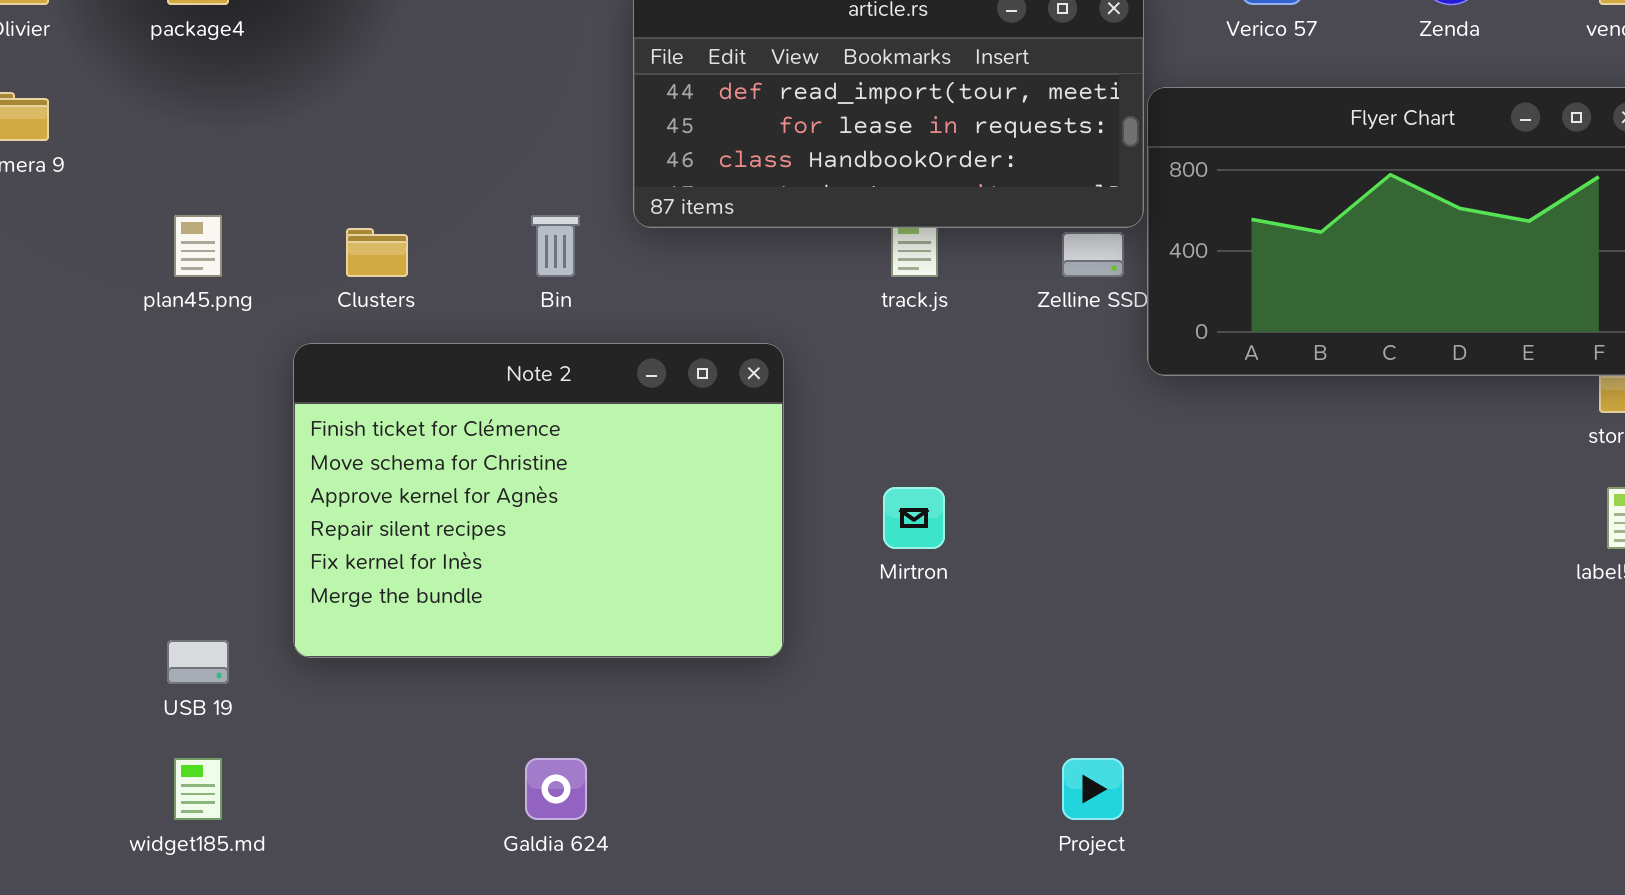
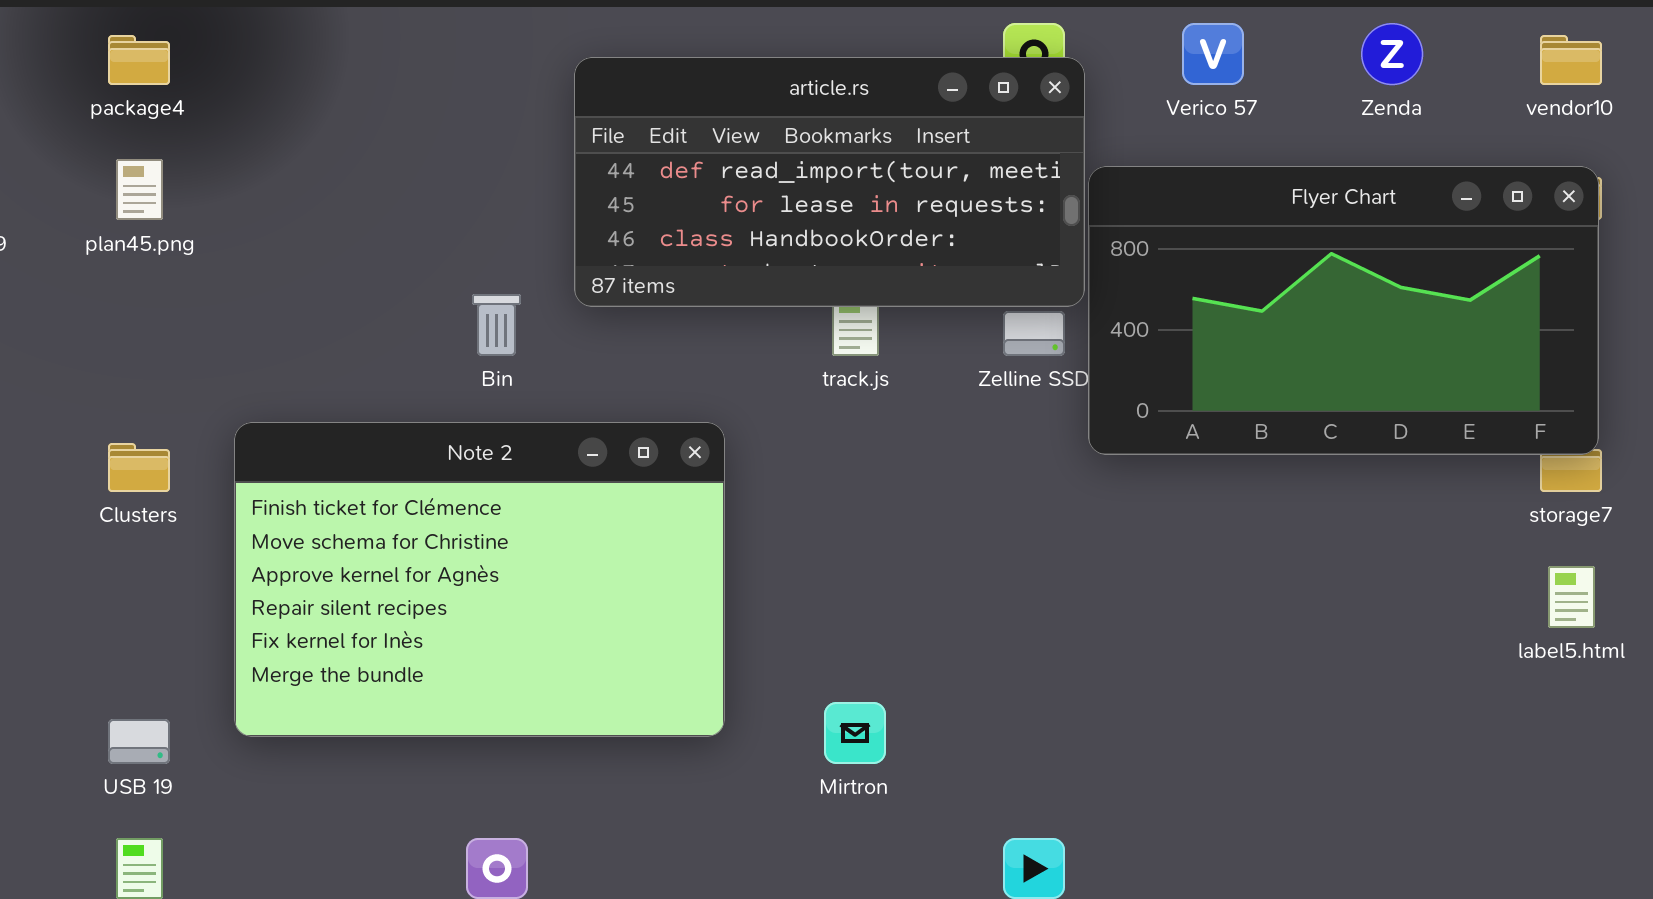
plan45.png: [174,215,222,277] -> [116,159,163,220], moved
Clusters: [346,228,408,277] -> [108,443,170,492], moved
Mirtron: [883,487,945,549] -> [824,702,886,764], moved

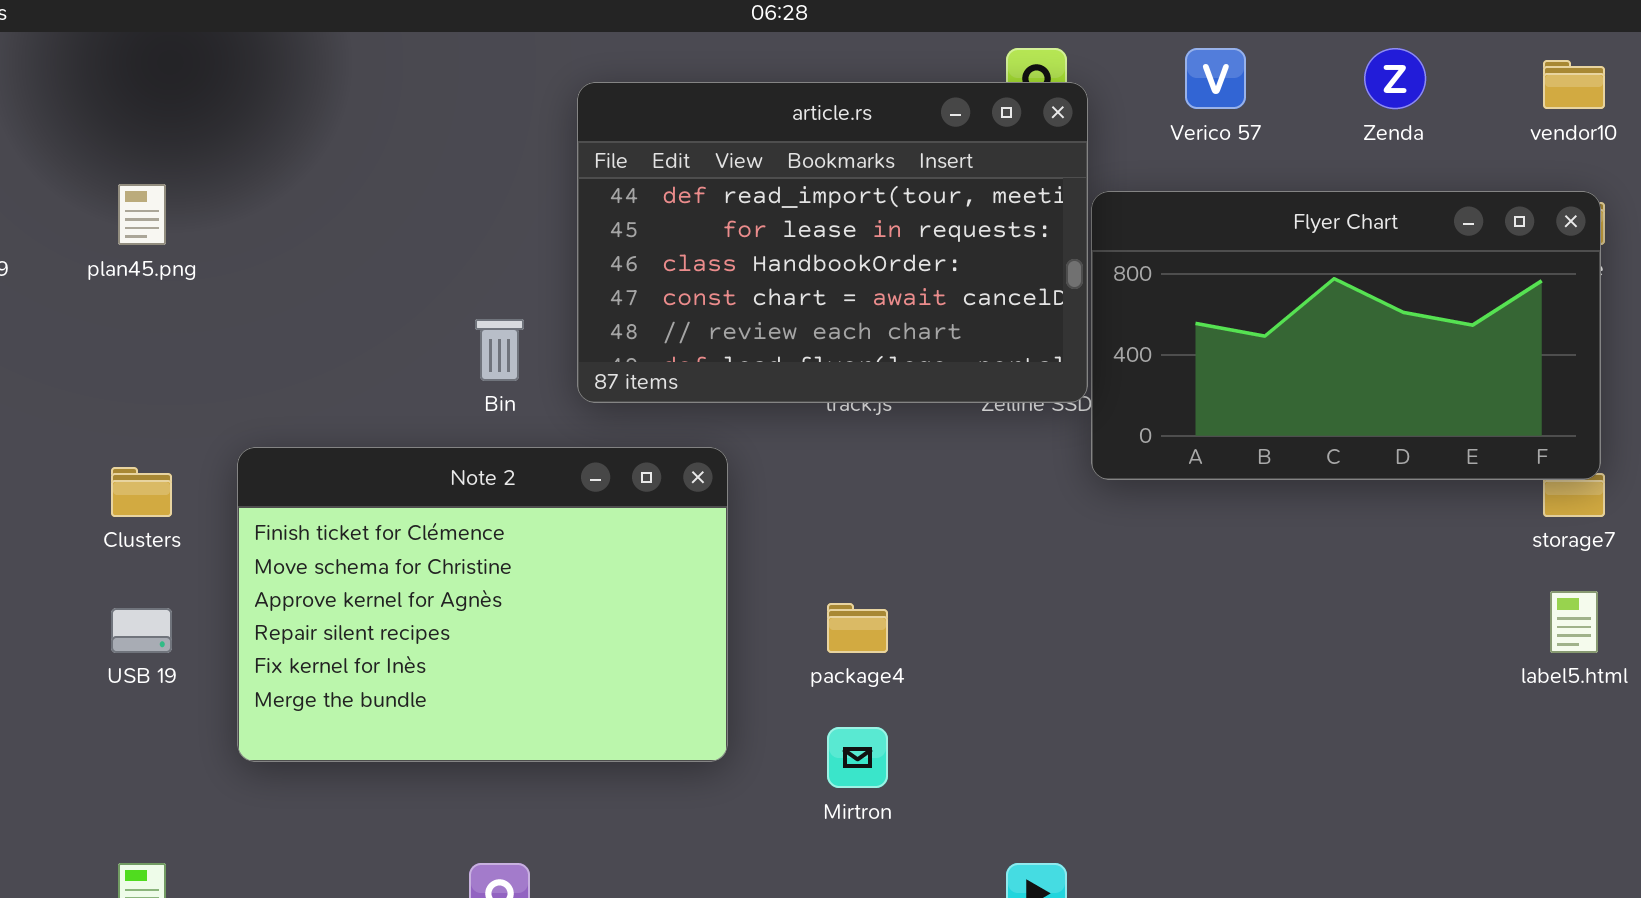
package4: [108,35,170,85] -> [827,603,888,653], moved
article.rs: [574,57,1085,307] -> [577,82,1088,403], resized
USB 19: [108,719,170,764] -> [111,608,172,653], moved

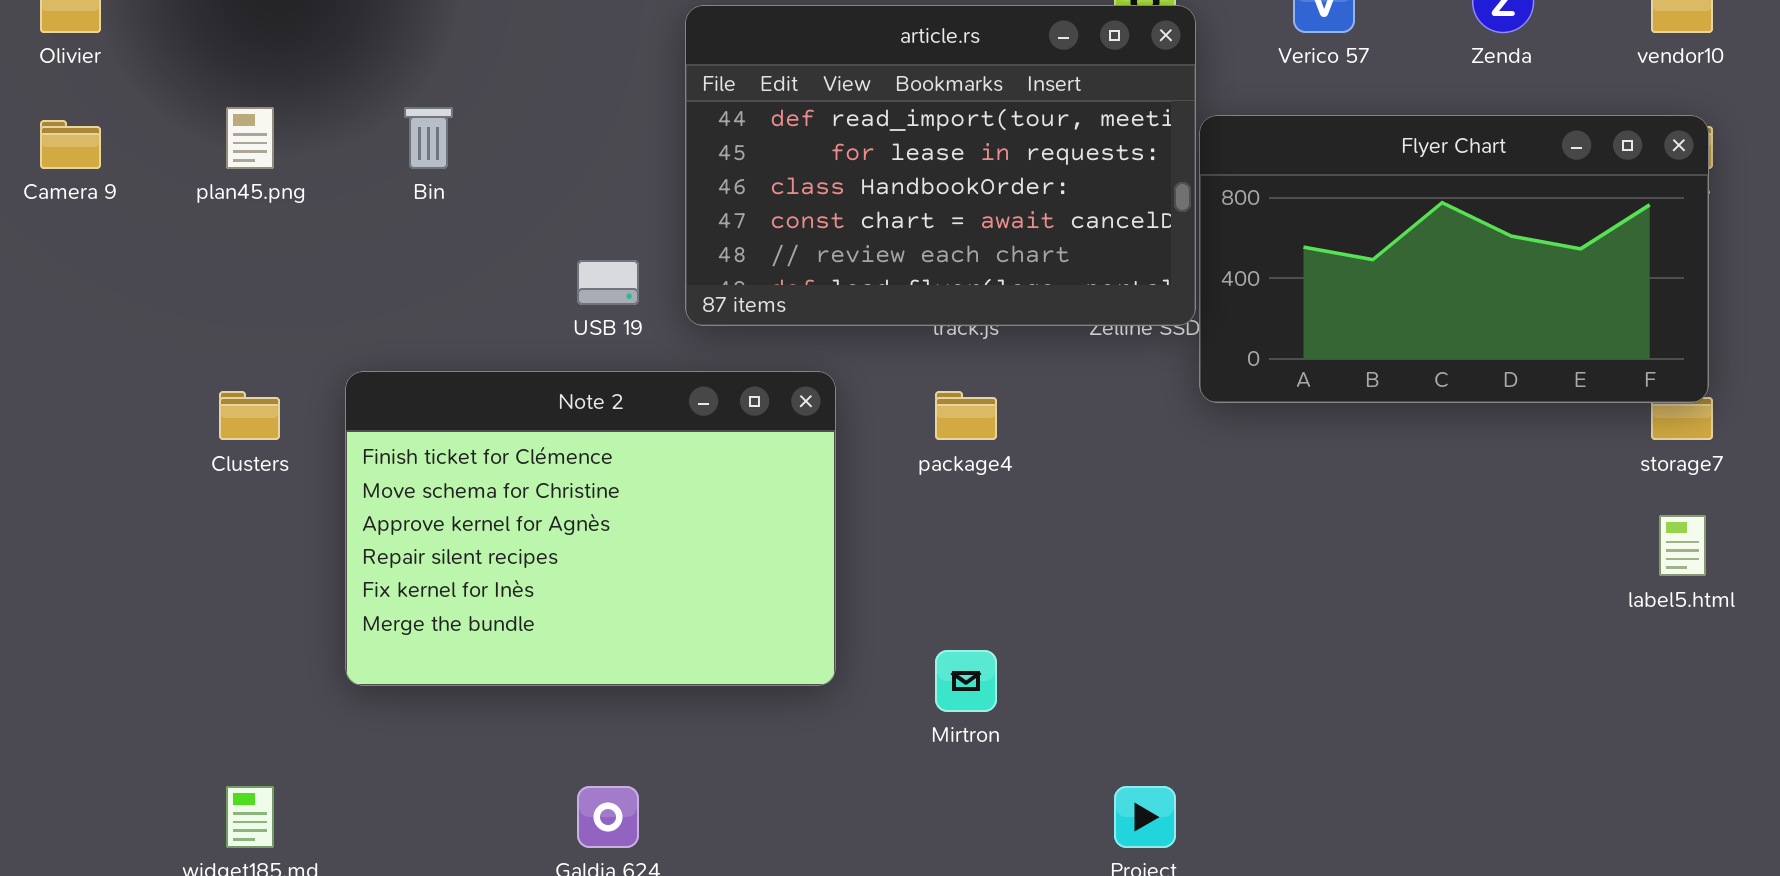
Bin: [475,319,524,381] -> [404,107,453,169], moved
package4: [827,603,888,653] -> [935,391,997,440], moved
USB 19: [111,608,172,653] -> [577,260,639,305], moved

